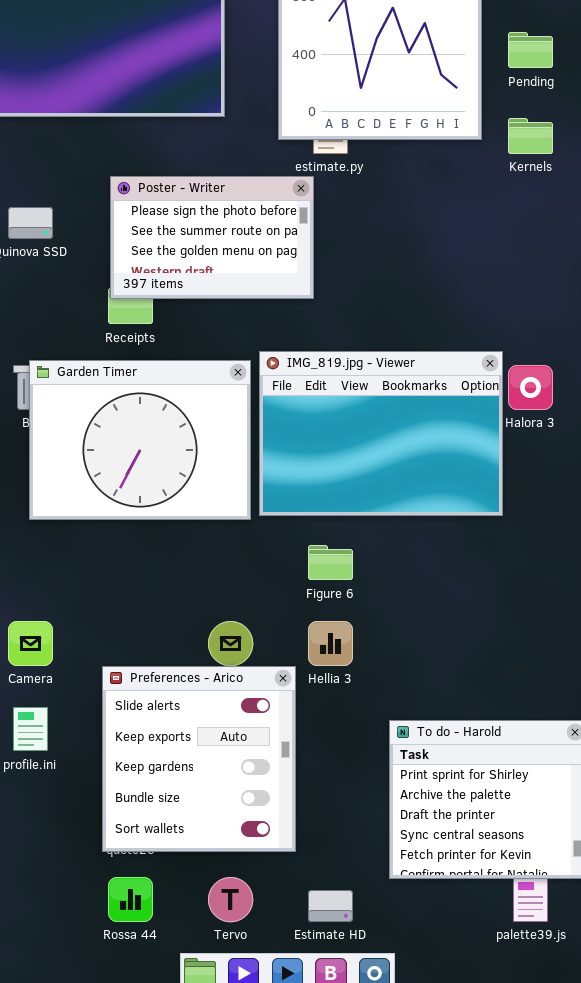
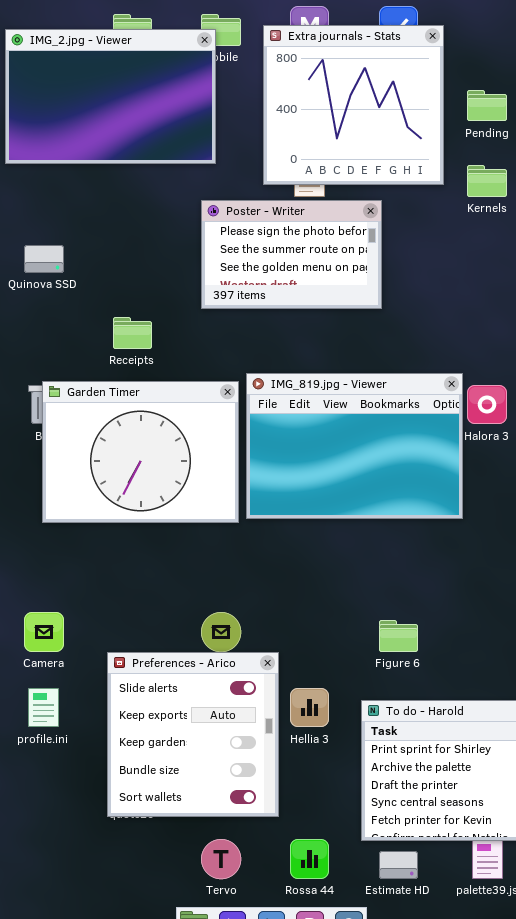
Poster - Writer: [110,176,314,299] -> [201,200,382,309], moved
Figure 6: [308,545,353,580] -> [379,620,418,652], moved
Hellia 3: [308,621,353,666] -> [290,688,329,727], moved
Rossa 44: [108,877,153,922] -> [290,839,329,879], moved
Estimate HD: [308,890,353,922] -> [379,851,418,879], moved

